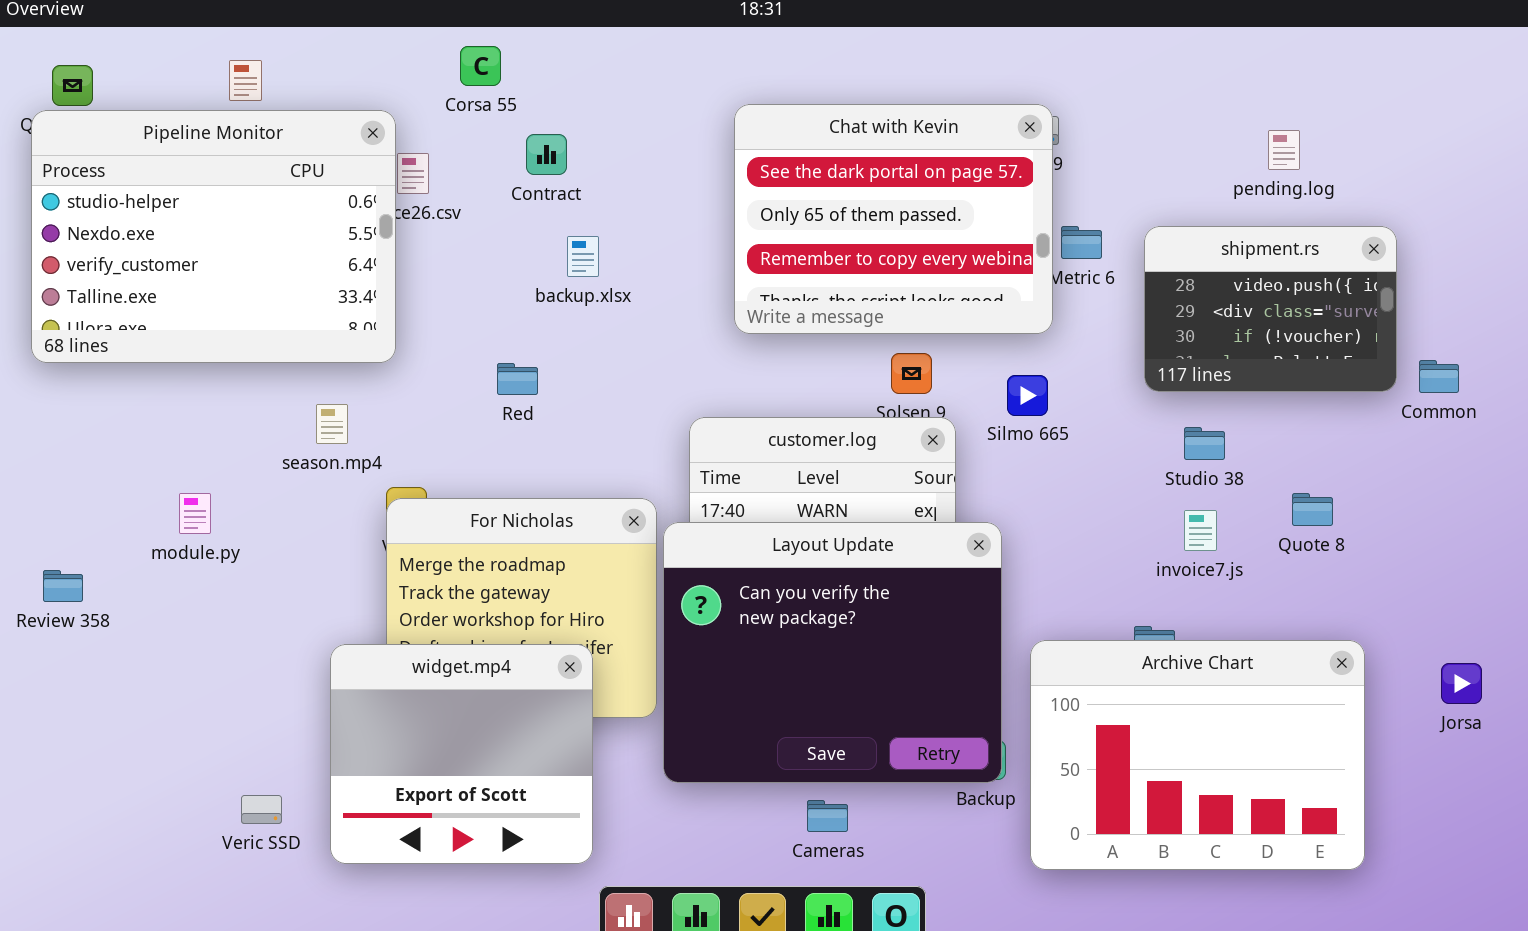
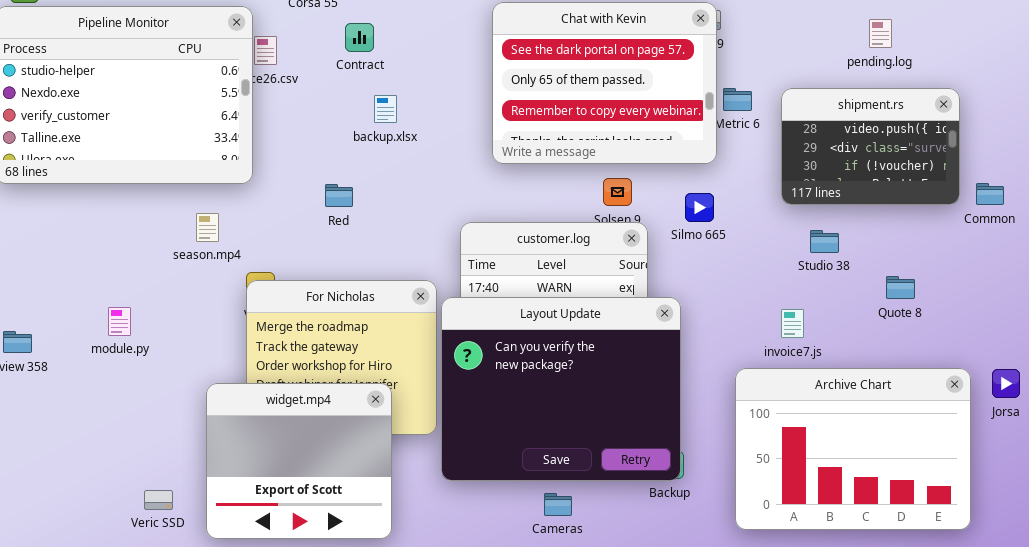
module.py: [179,493,211,534] -> [108,307,131,336], moved
invoice7.js: [1184,510,1217,551] -> [781,309,804,338], moved
Archive Chart: [1030,640,1365,870] -> [735,368,971,530], moved
Jorsa: [1441,663,1482,704] -> [992,369,1020,398], moved

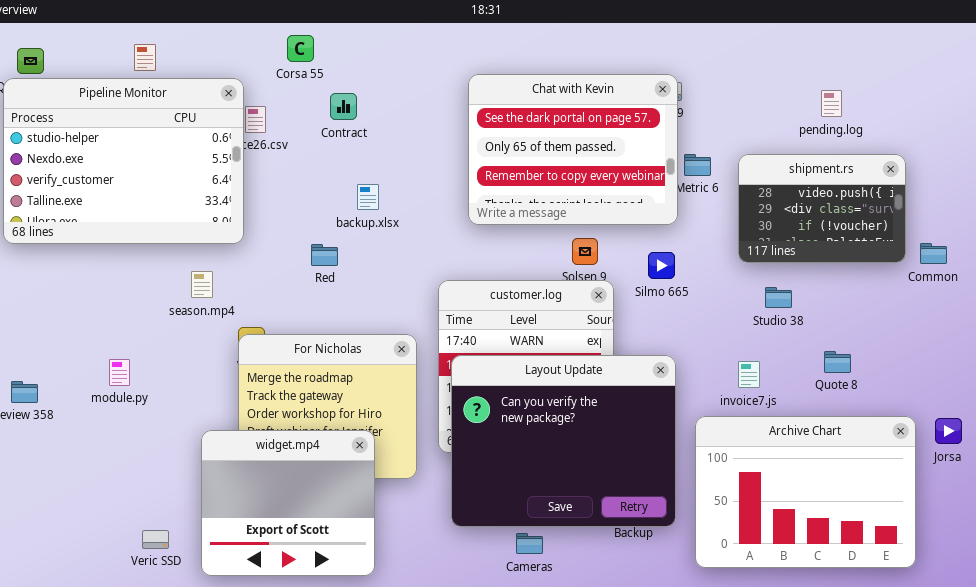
backup.xlsx: [374,95,397,123] -> [357,184,379,210], moved
Quote 8: [886,276,915,299] -> [824,351,851,373], moved
Layout Update: [441,297,681,481] -> [451,355,676,527], moved

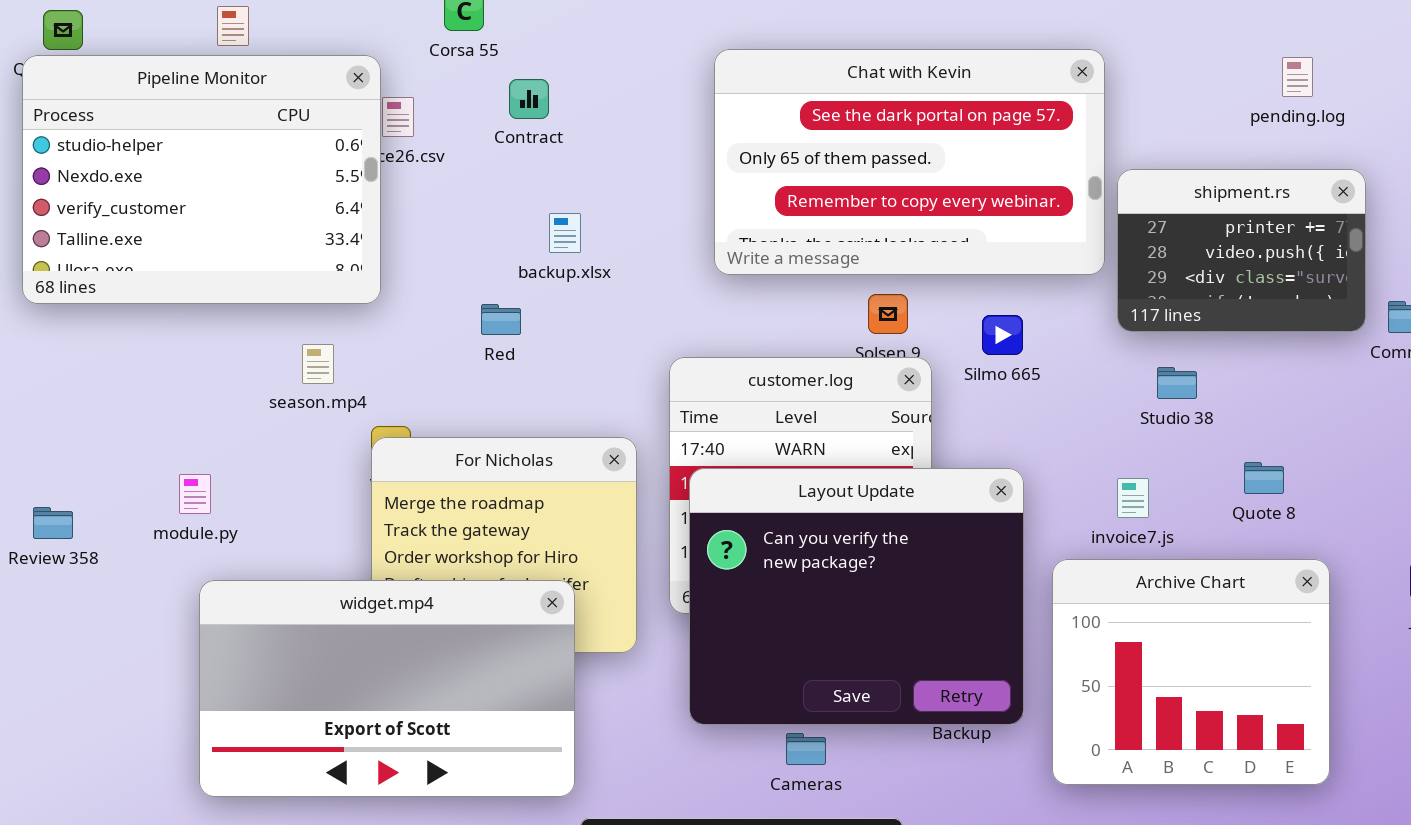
Chat with Kevin: [468,74,678,225] -> [714,49,1105,275], resized
pending.log: [821,90,842,117] -> [1282,57,1313,97], moved
shipment.rs: [738,154,906,263] -> [1117,169,1366,332], scrolled up 1 row
Archive Chart: [695,416,916,568] -> [1052,559,1330,785], resized
widget.mp4: [201,430,375,576] -> [199,580,575,797], resized

